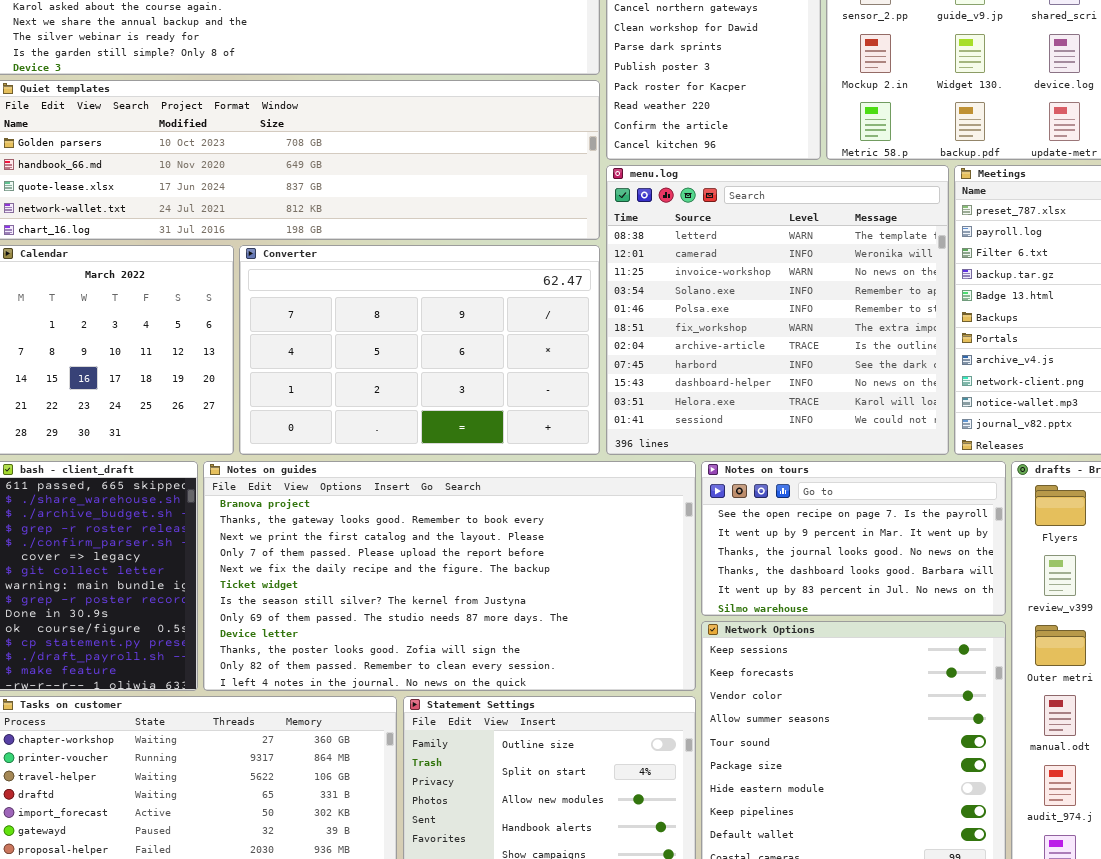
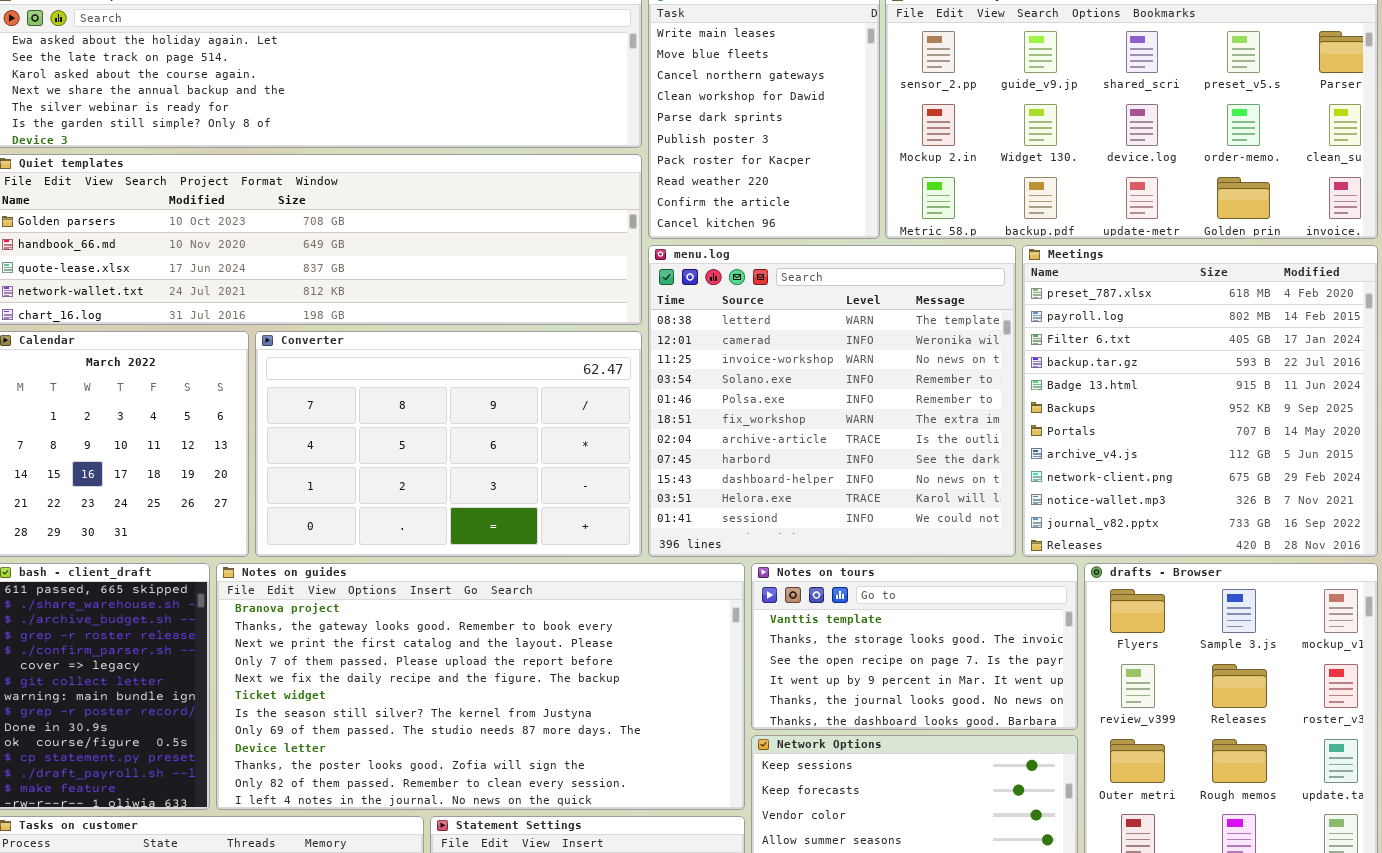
Notes on tours: [701,461,1006,616] -> [751,563,1078,730], scrolled up 2 rows

